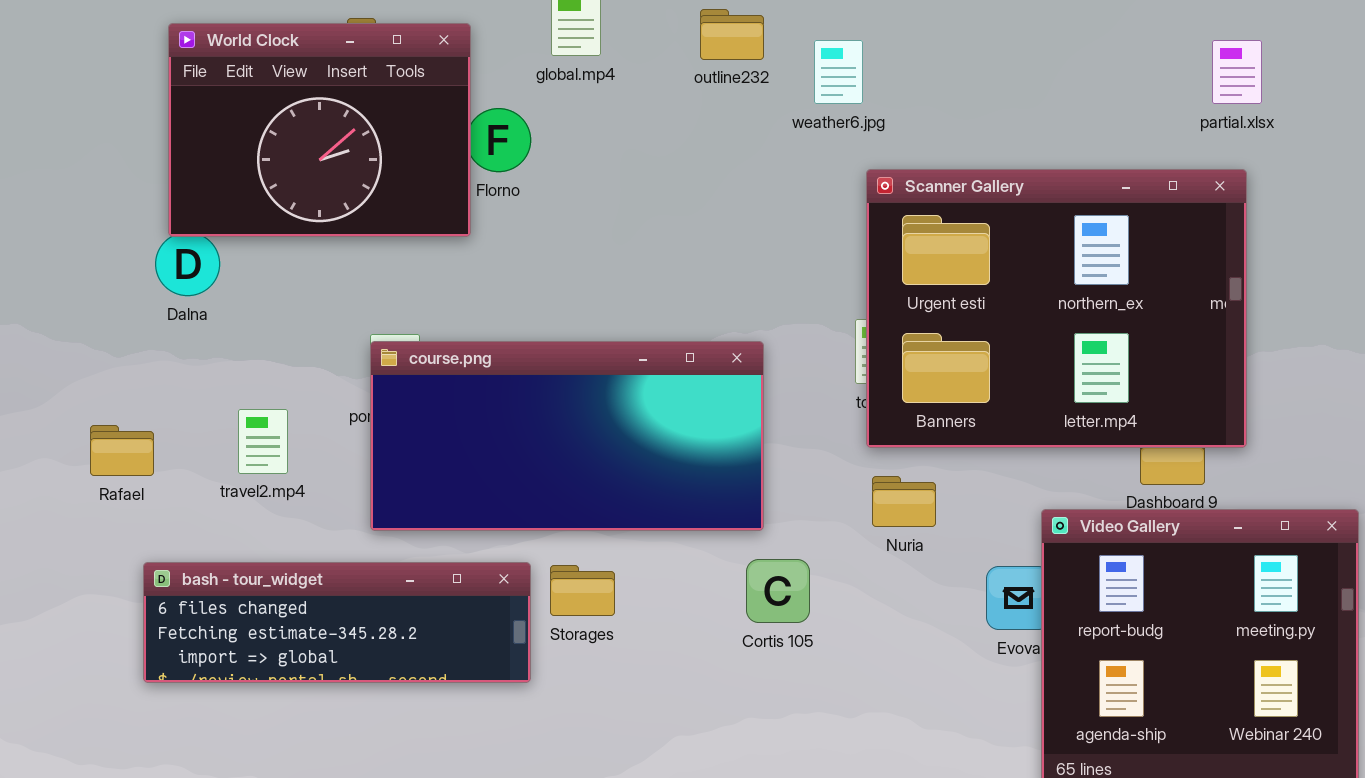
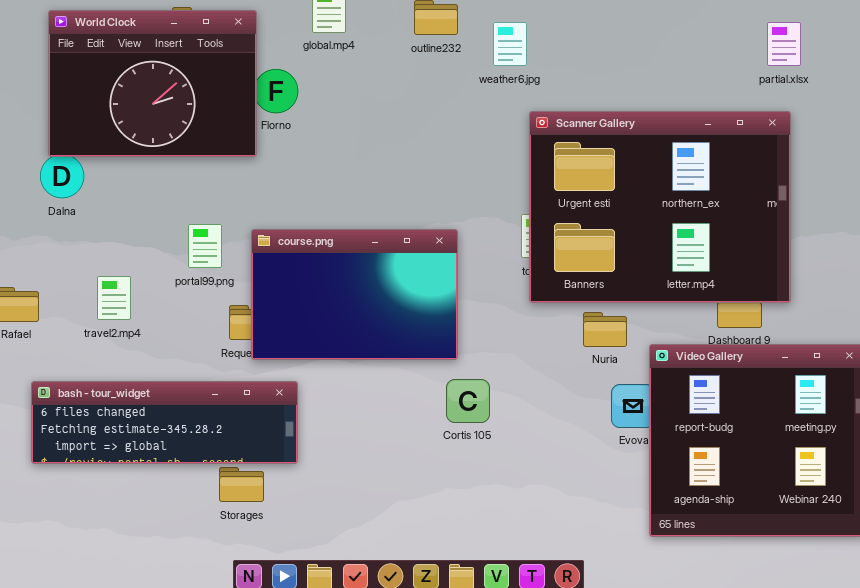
course.png: [370,341,764,531] -> [251,229,458,360], resized
Nuria: [872,476,936,527] -> [583,312,627,347], moved
Storages: [550,565,615,616] -> [219,467,264,502], moved

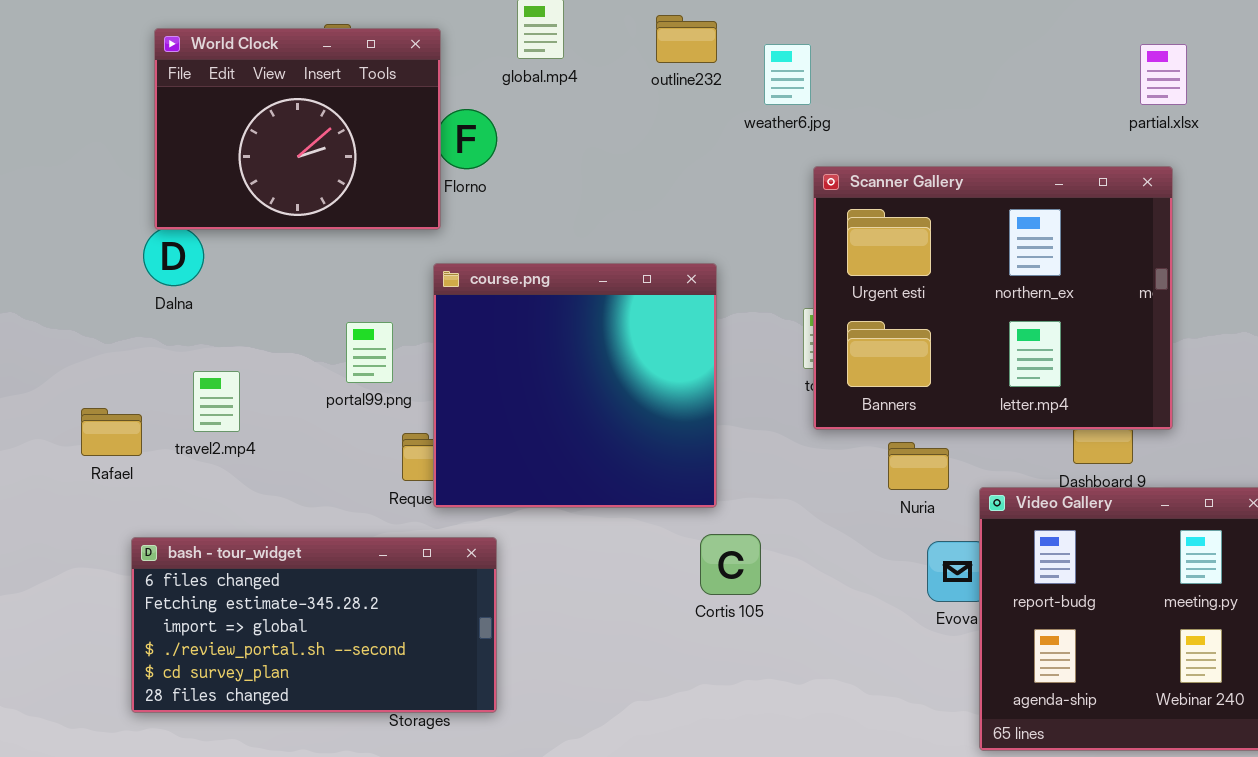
course.png: [251,229,458,360] -> [433,263,717,508], resized
travel2.mp4: [97,276,131,320] -> [193,371,240,432], moved
bash - tour_widget: [31,381,298,464] -> [131,537,497,713], resized

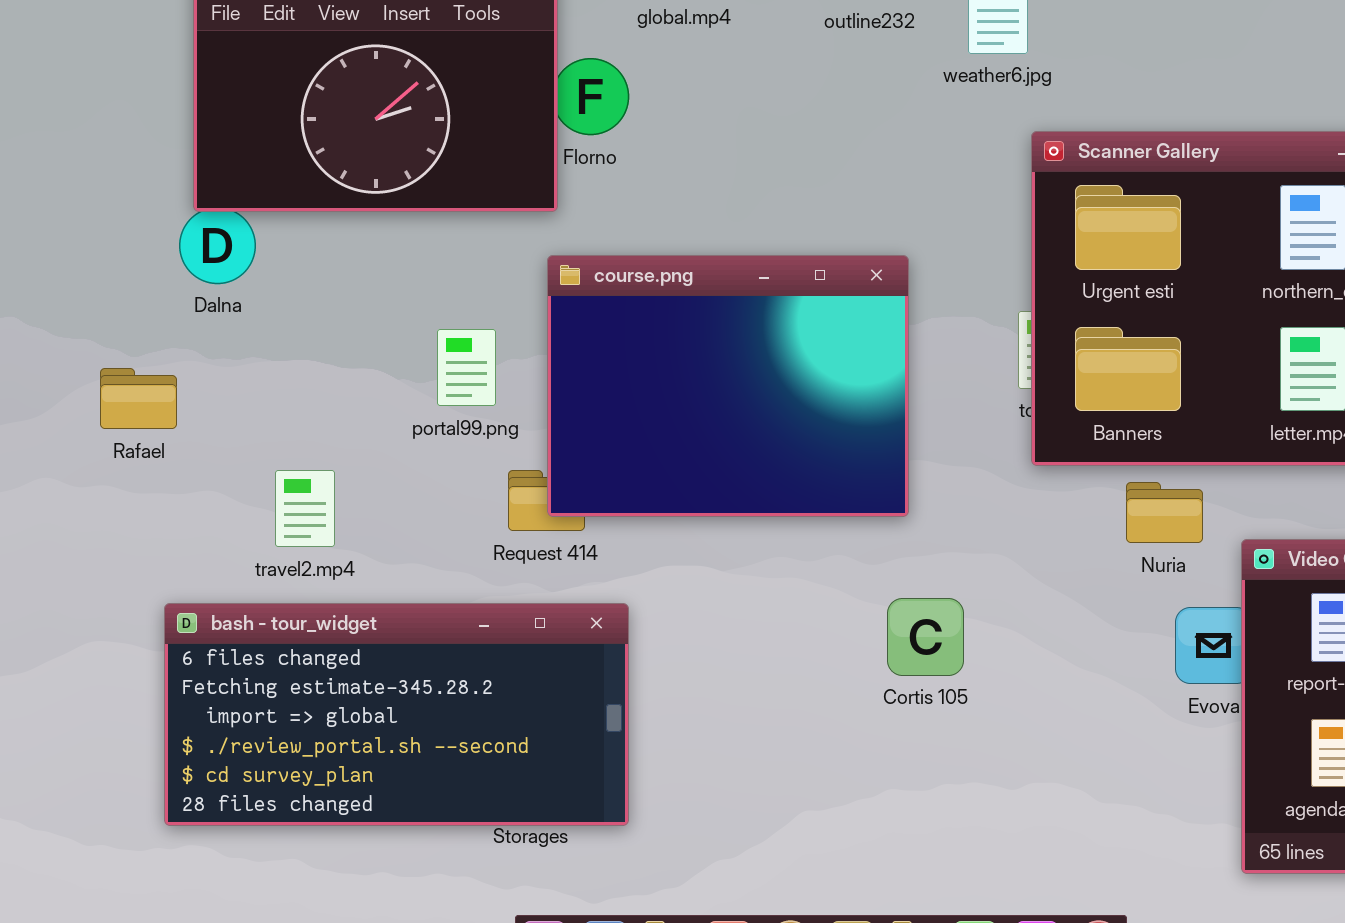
course.png: [433,263,717,508] -> [547,255,909,517], resized
travel2.mp4: [193,371,240,432] -> [275,470,335,547], moved
Rafael: [81,408,142,456] -> [100,368,177,429], moved

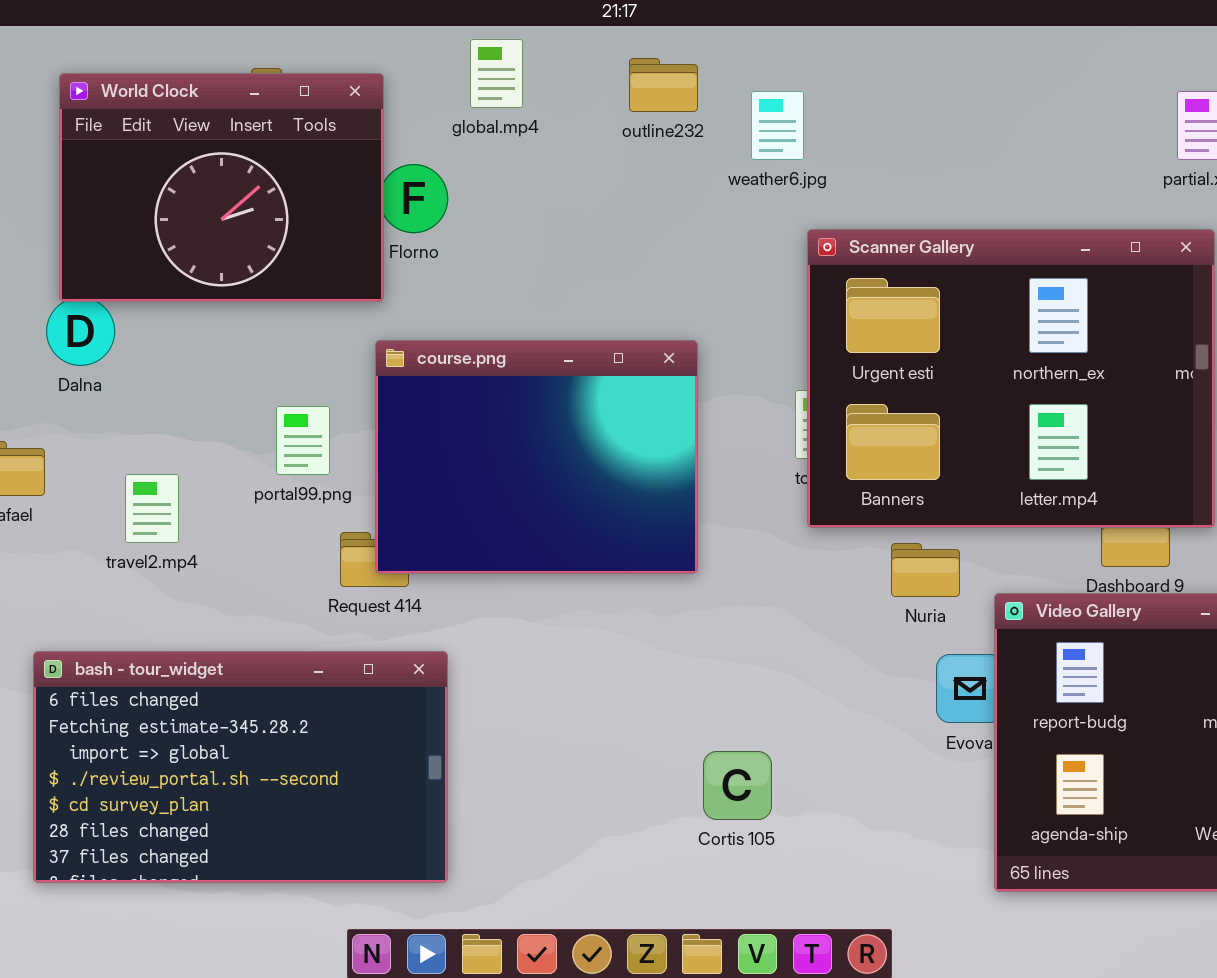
travel2.mp4: [275,470,335,547] -> [125,474,179,543], moved
Cortis 105: [887,598,964,676] -> [703,751,772,820], moved
bash - tour_widget: [164,603,629,826] -> [33,651,448,883], resized

